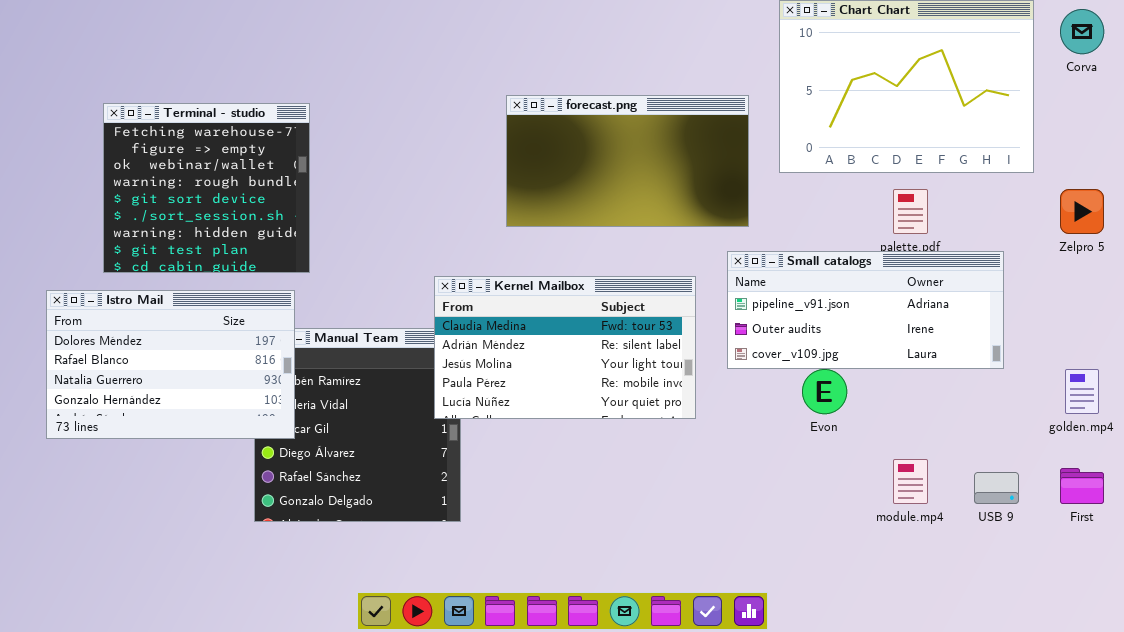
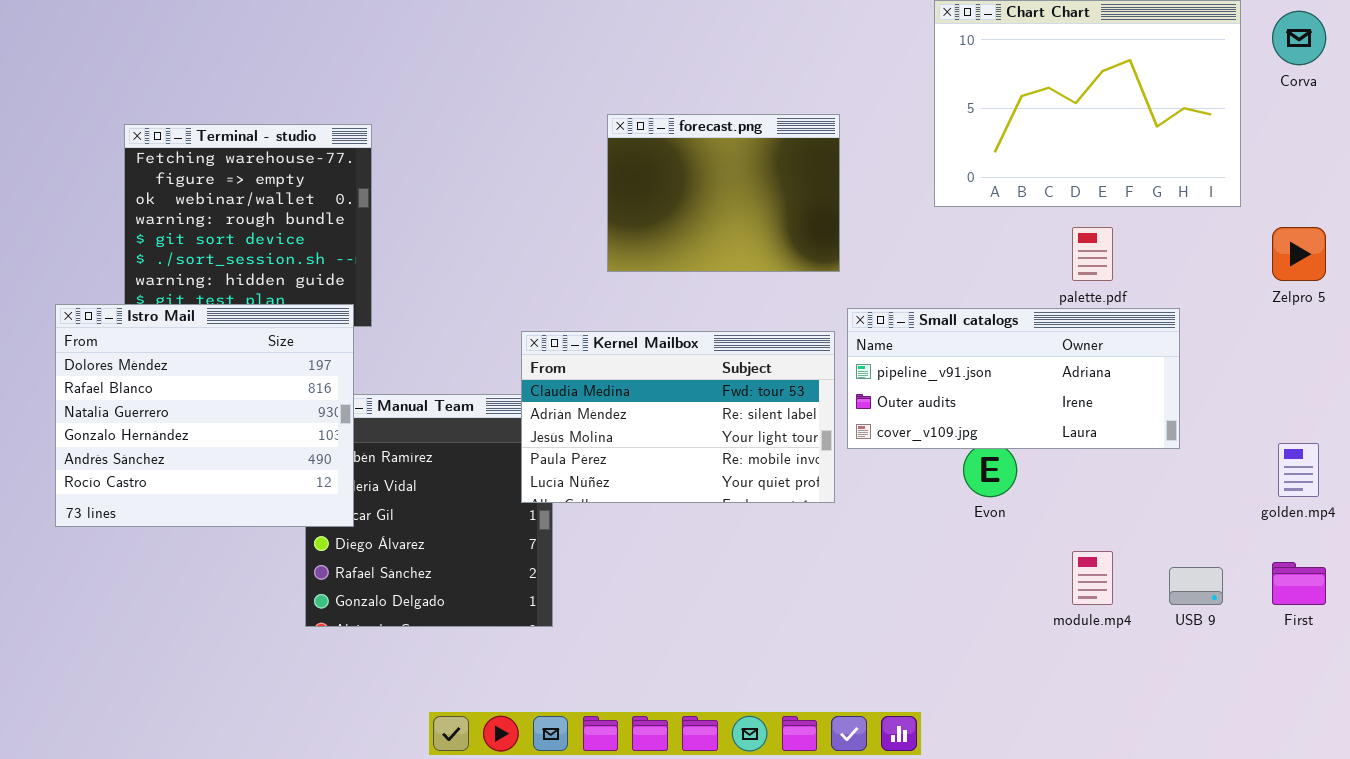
forecast.png: [506,95,749,227] -> [607,114,840,272], resized
Small catalogs: [727,251,1004,369] -> [847,308,1180,449], moved
Istro Mail: [46,290,295,439] -> [55,304,354,527], resized

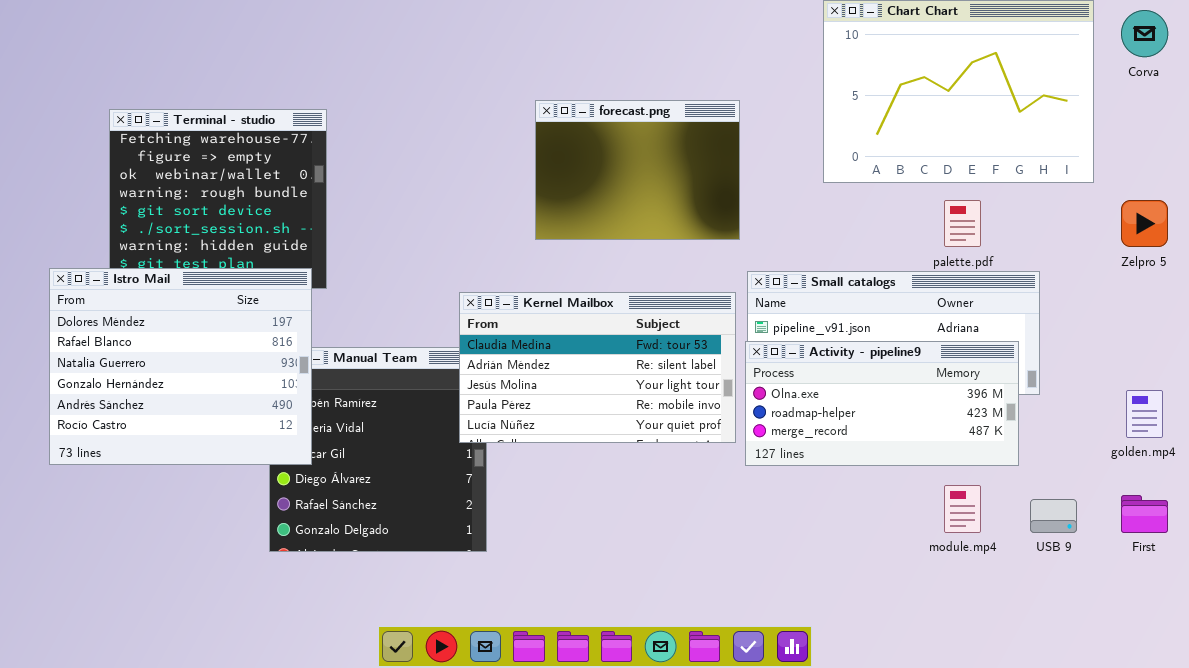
Activity - pipeline9: none -> [745,341,1019,466], opened

